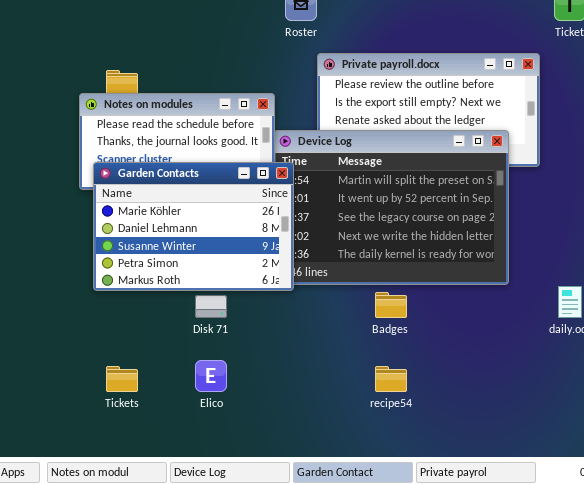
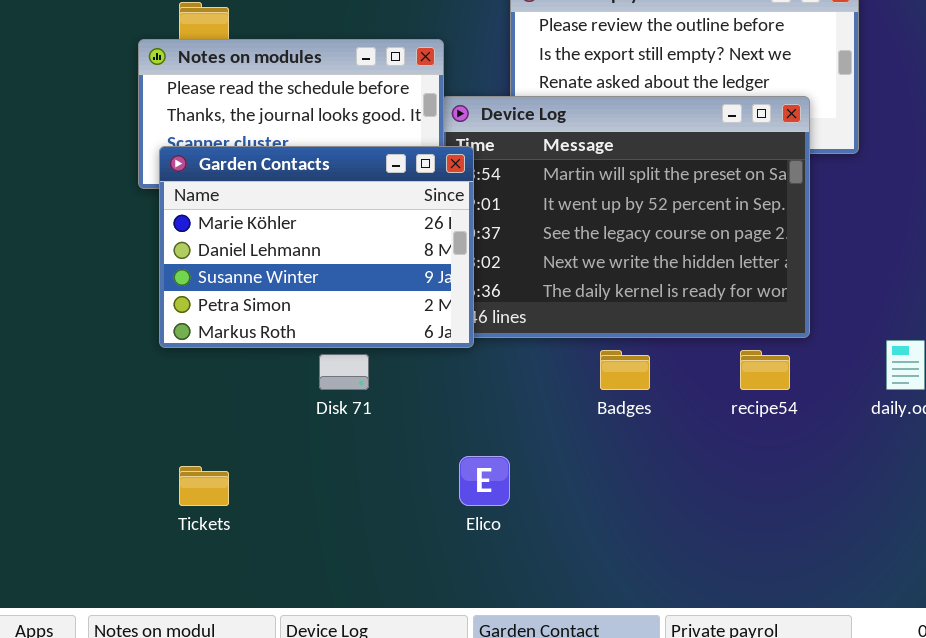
Elico: [195,360,227,392] -> [459,456,510,506], moved
recipe54: [375,366,407,392] -> [740,350,790,390], moved

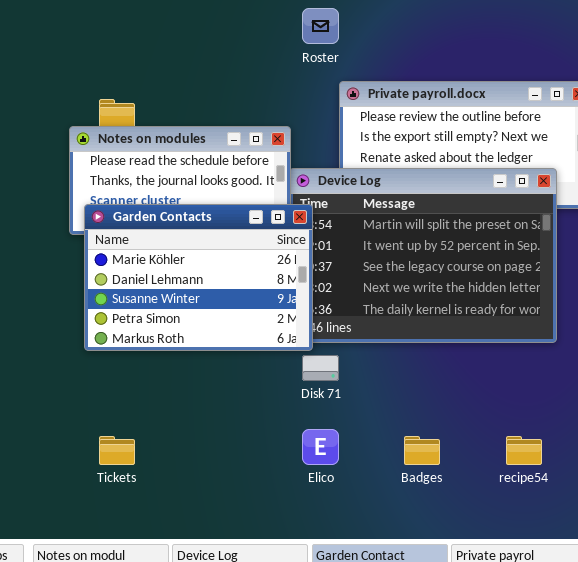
Badges: [600,350,650,390] -> [404,436,440,465], moved
recipe54: [740,350,790,390] -> [506,436,542,465], moved
Disk 71: [319,354,369,390] -> [302,355,339,381], moved

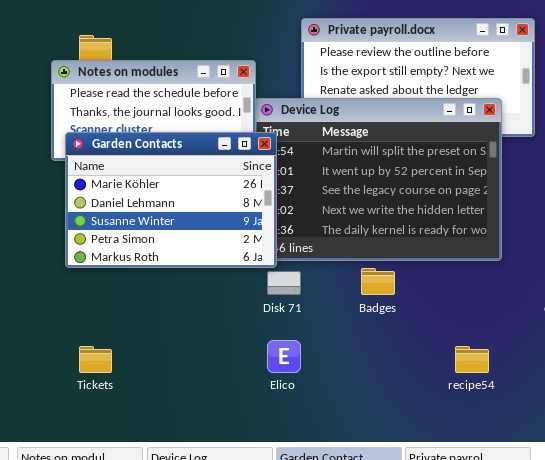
Badges: [404,436,440,465] -> [361,268,395,295], moved

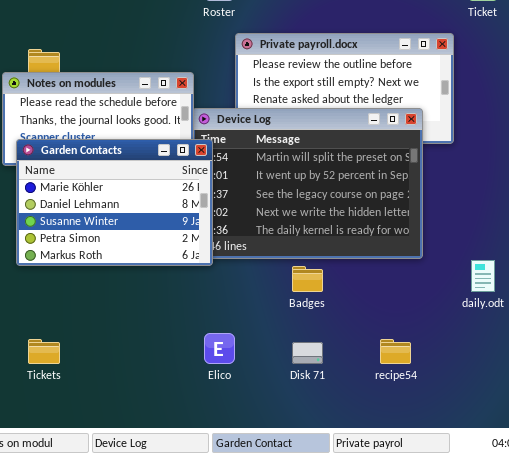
Disk 71: [267,271,301,295] -> [292,342,323,364], moved

